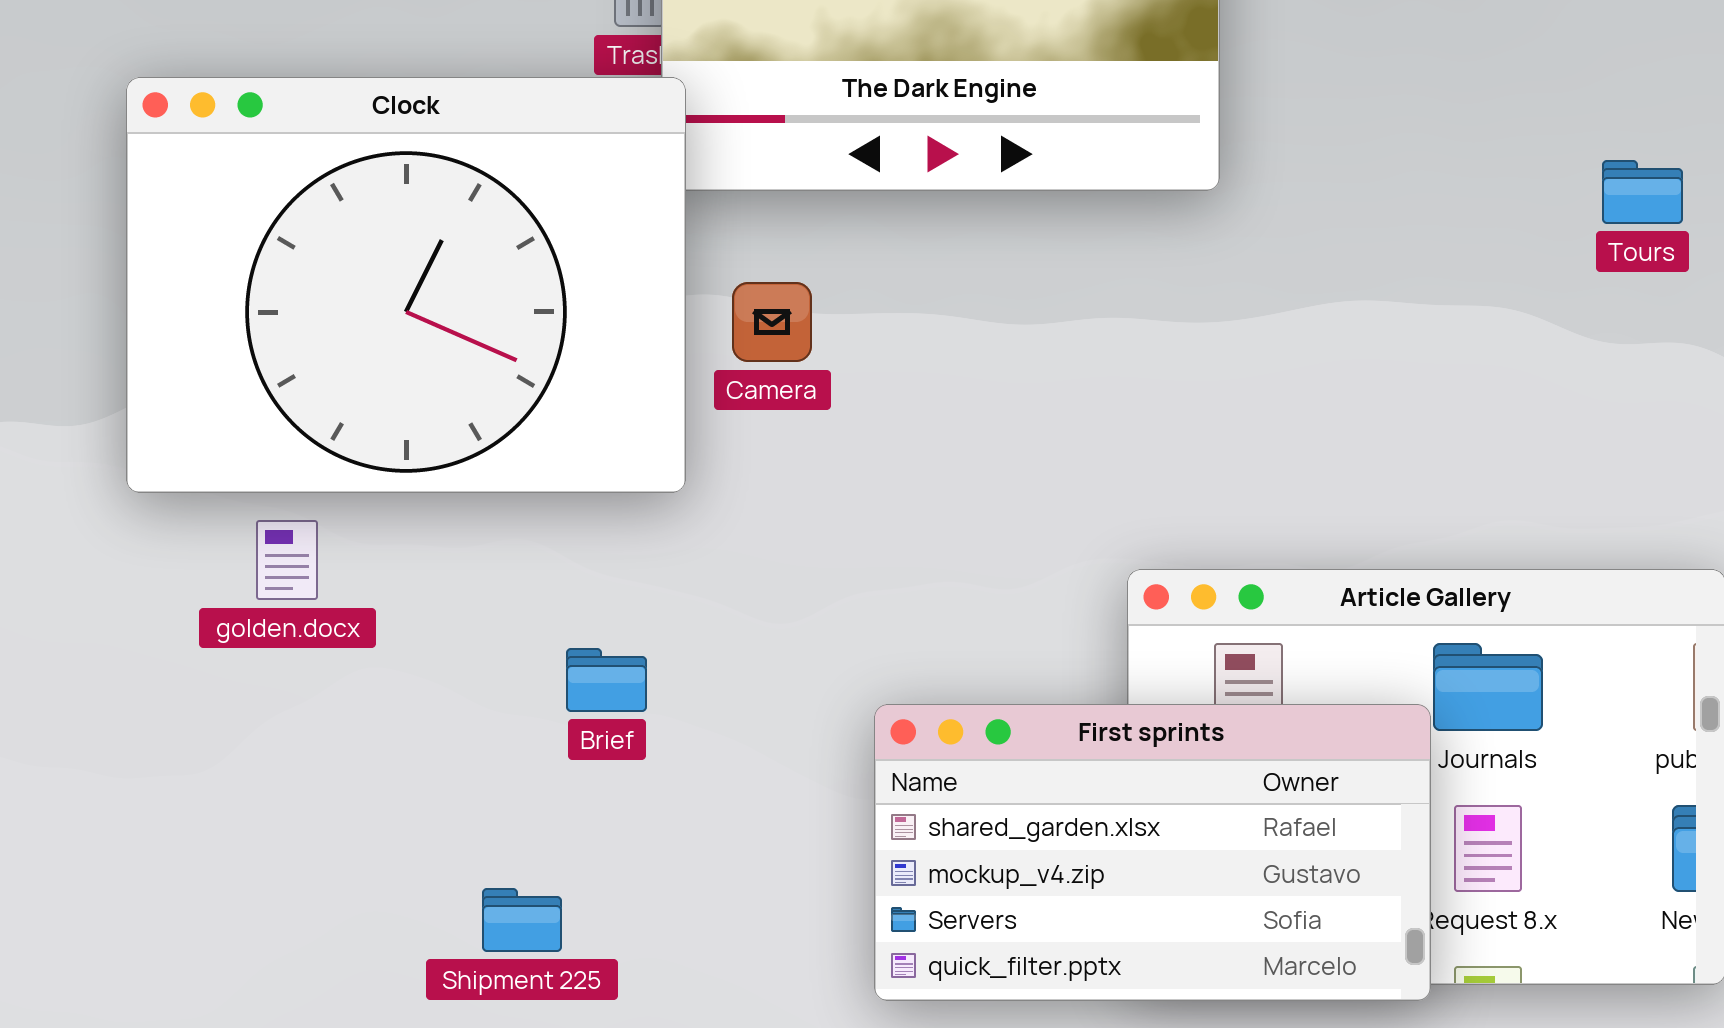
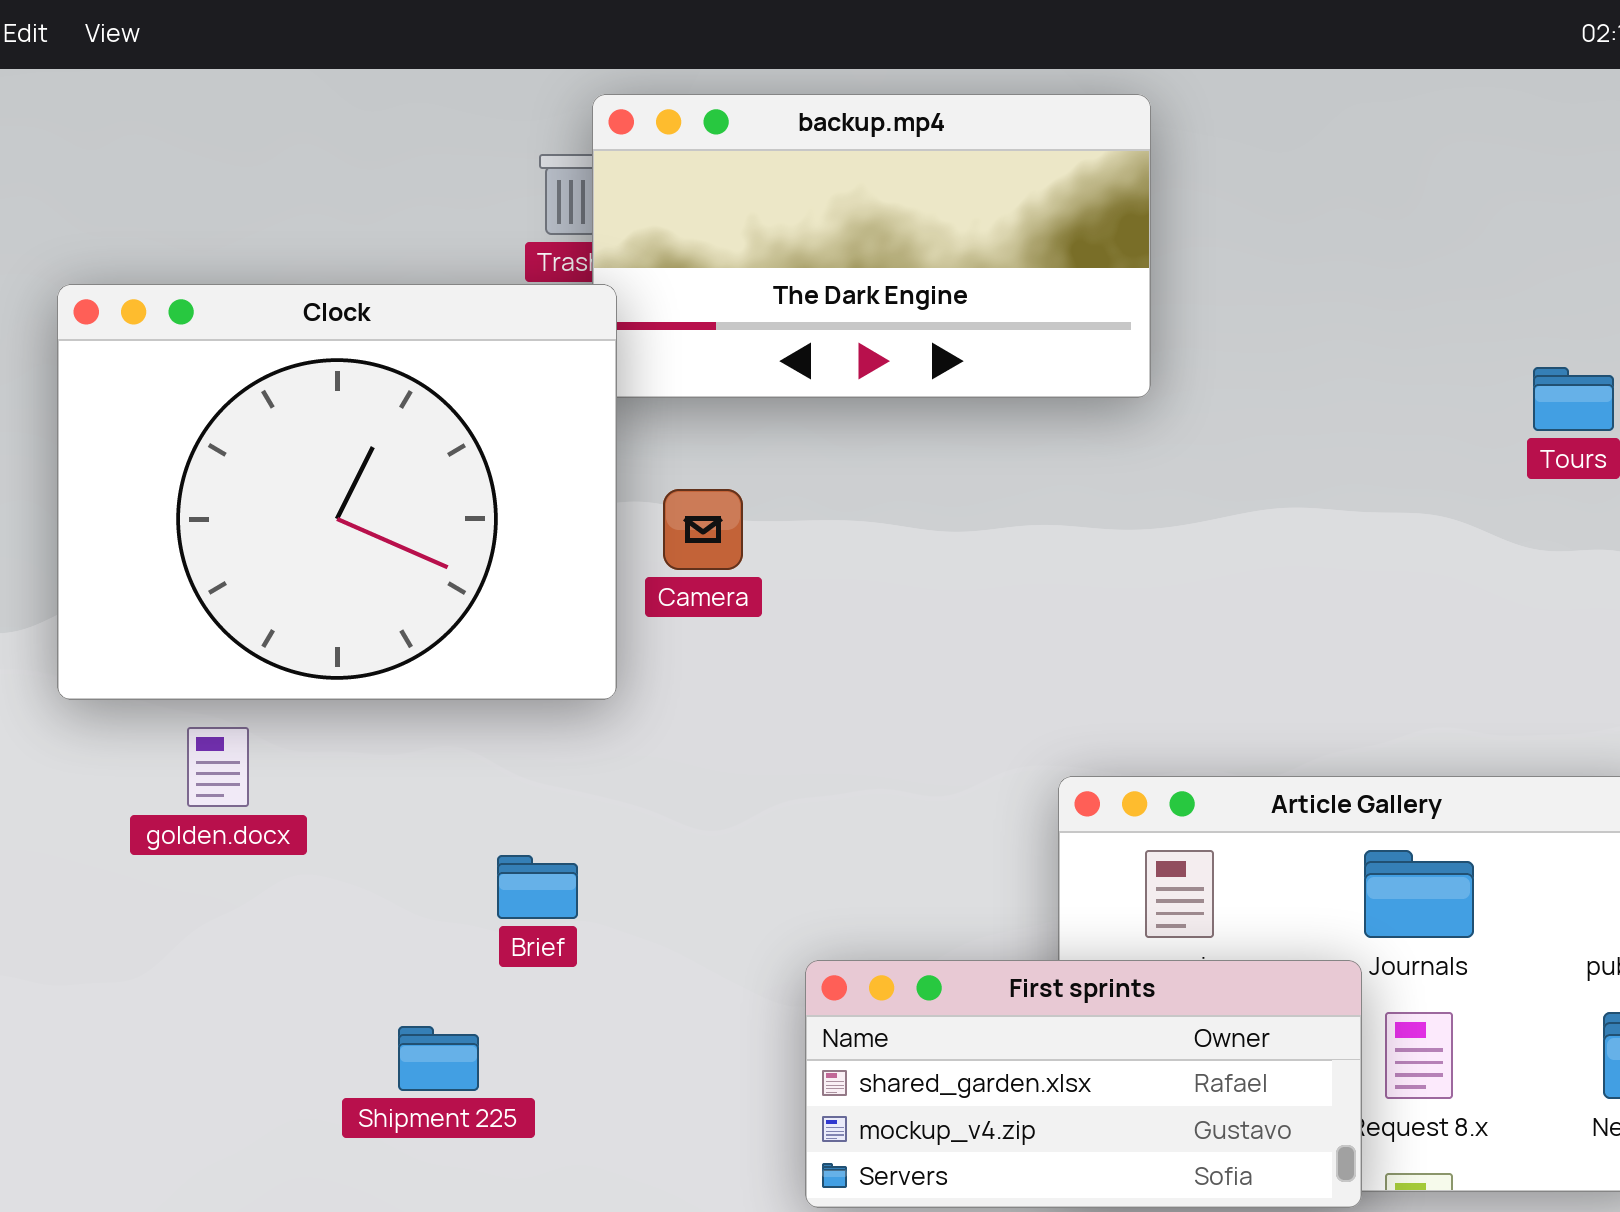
First sprints: [874,704,1431,1001] -> [805,960,1362,1208], resized
Shipment 225: [482,888,562,952] -> [398,1026,479,1091], moved

